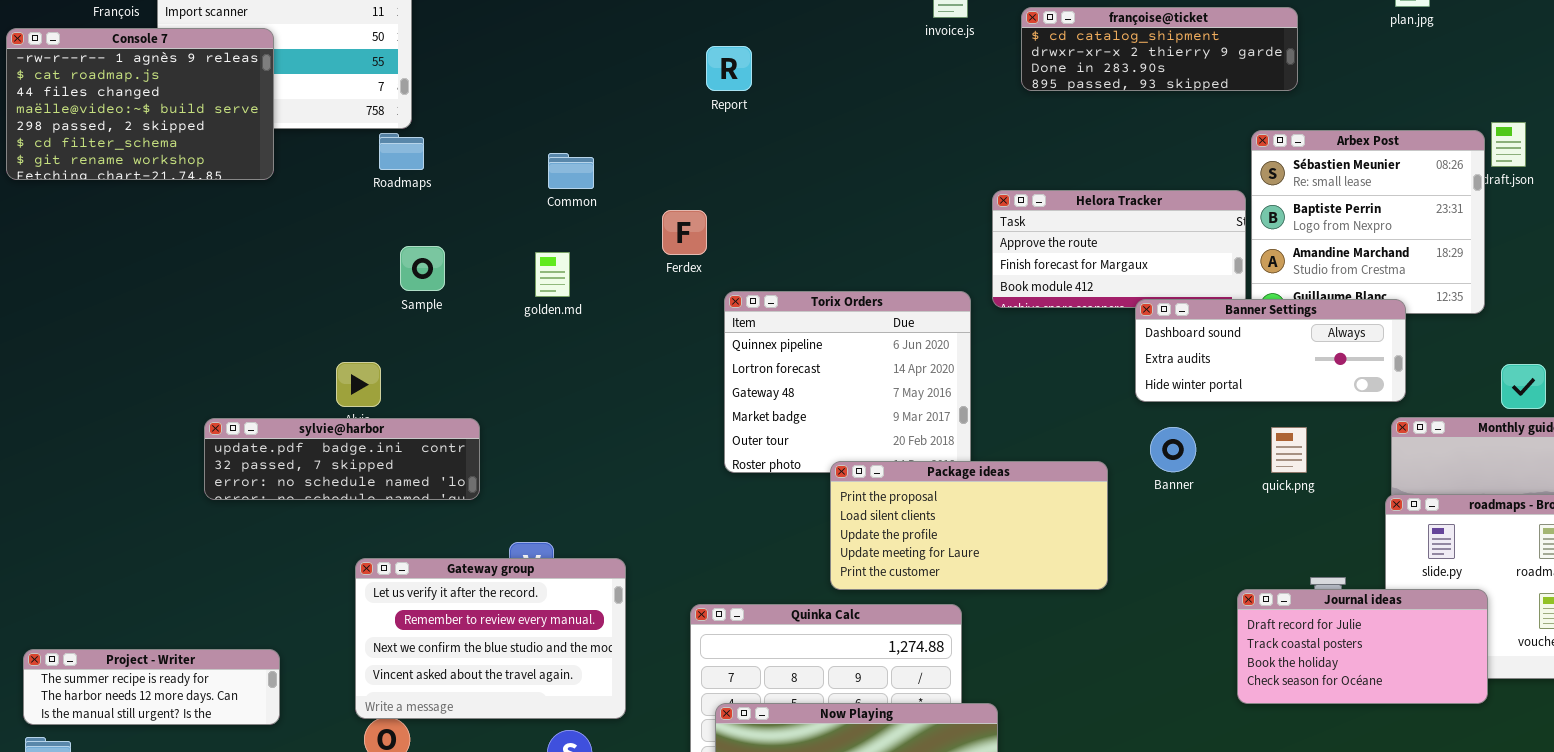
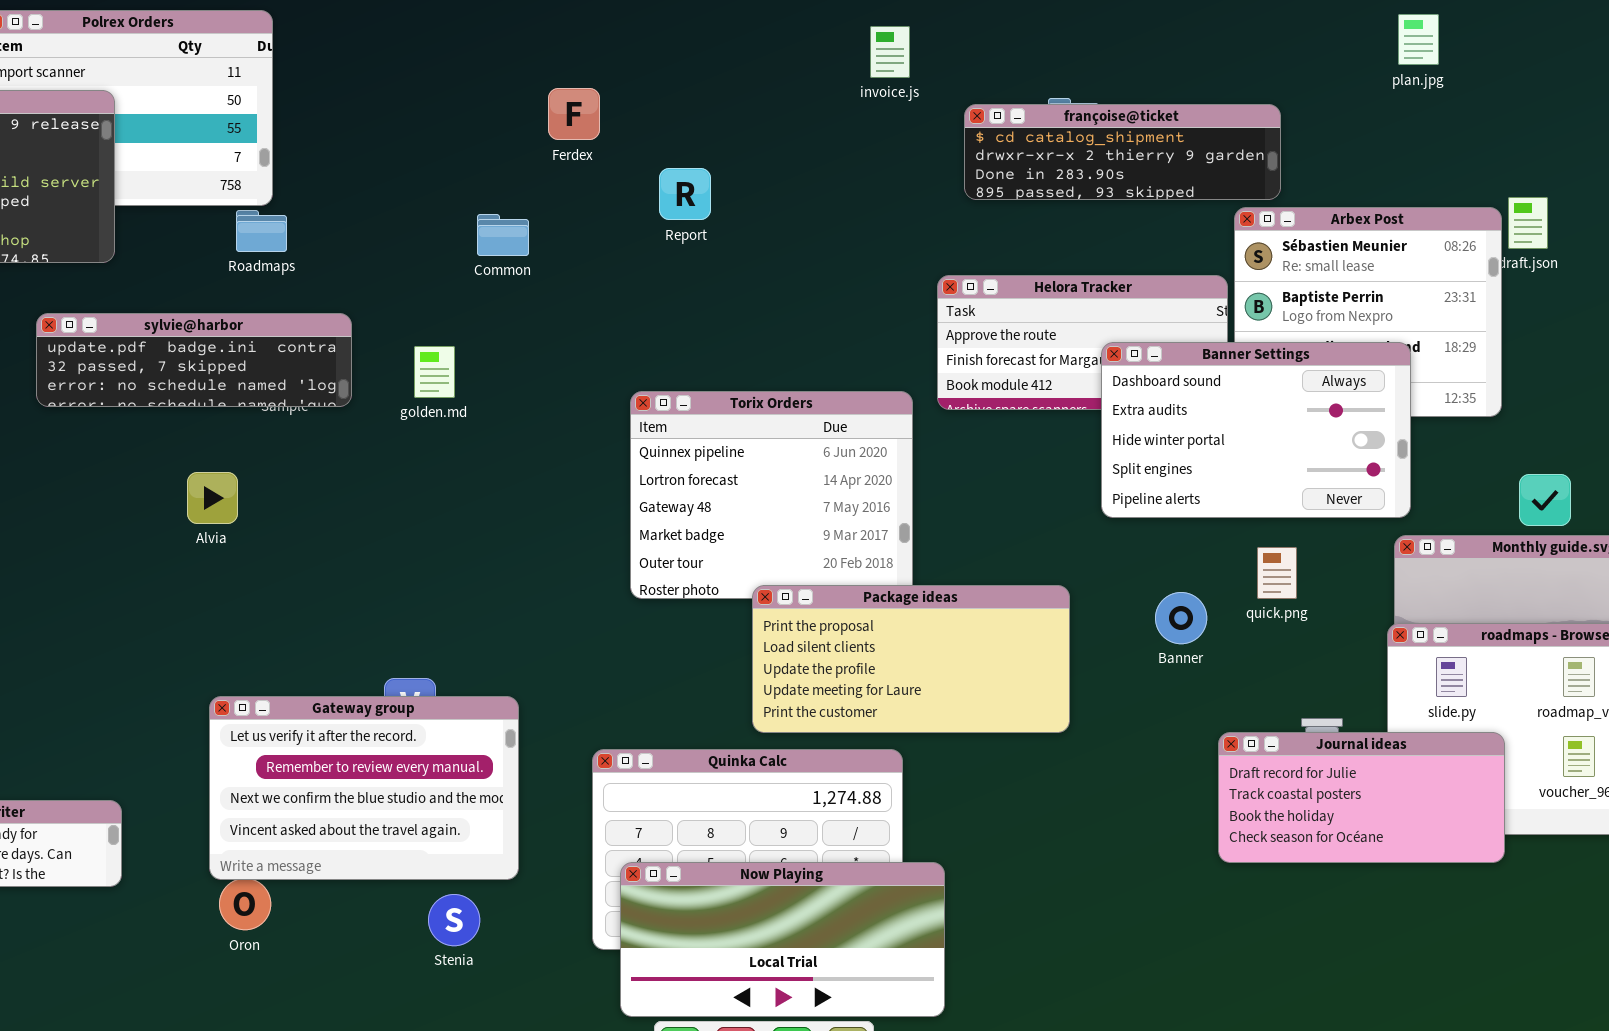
françoise@ticket: [1021,7,1298,91] -> [964,104,1281,200], moved
Report: [706,46,752,91] -> [659,168,711,220], moved
Common: [548,153,594,189] -> [477,214,529,256], moved
Ferdex: [662,210,707,255] -> [548,88,600,140], moved
Banner Settings: [1135,299,1406,402] -> [1101,342,1411,518], resized
sylvie@harbor: [204,418,480,500] -> [36,313,352,407], moved
Banner: [1150,427,1196,472] -> [1155,592,1207,644], moved

